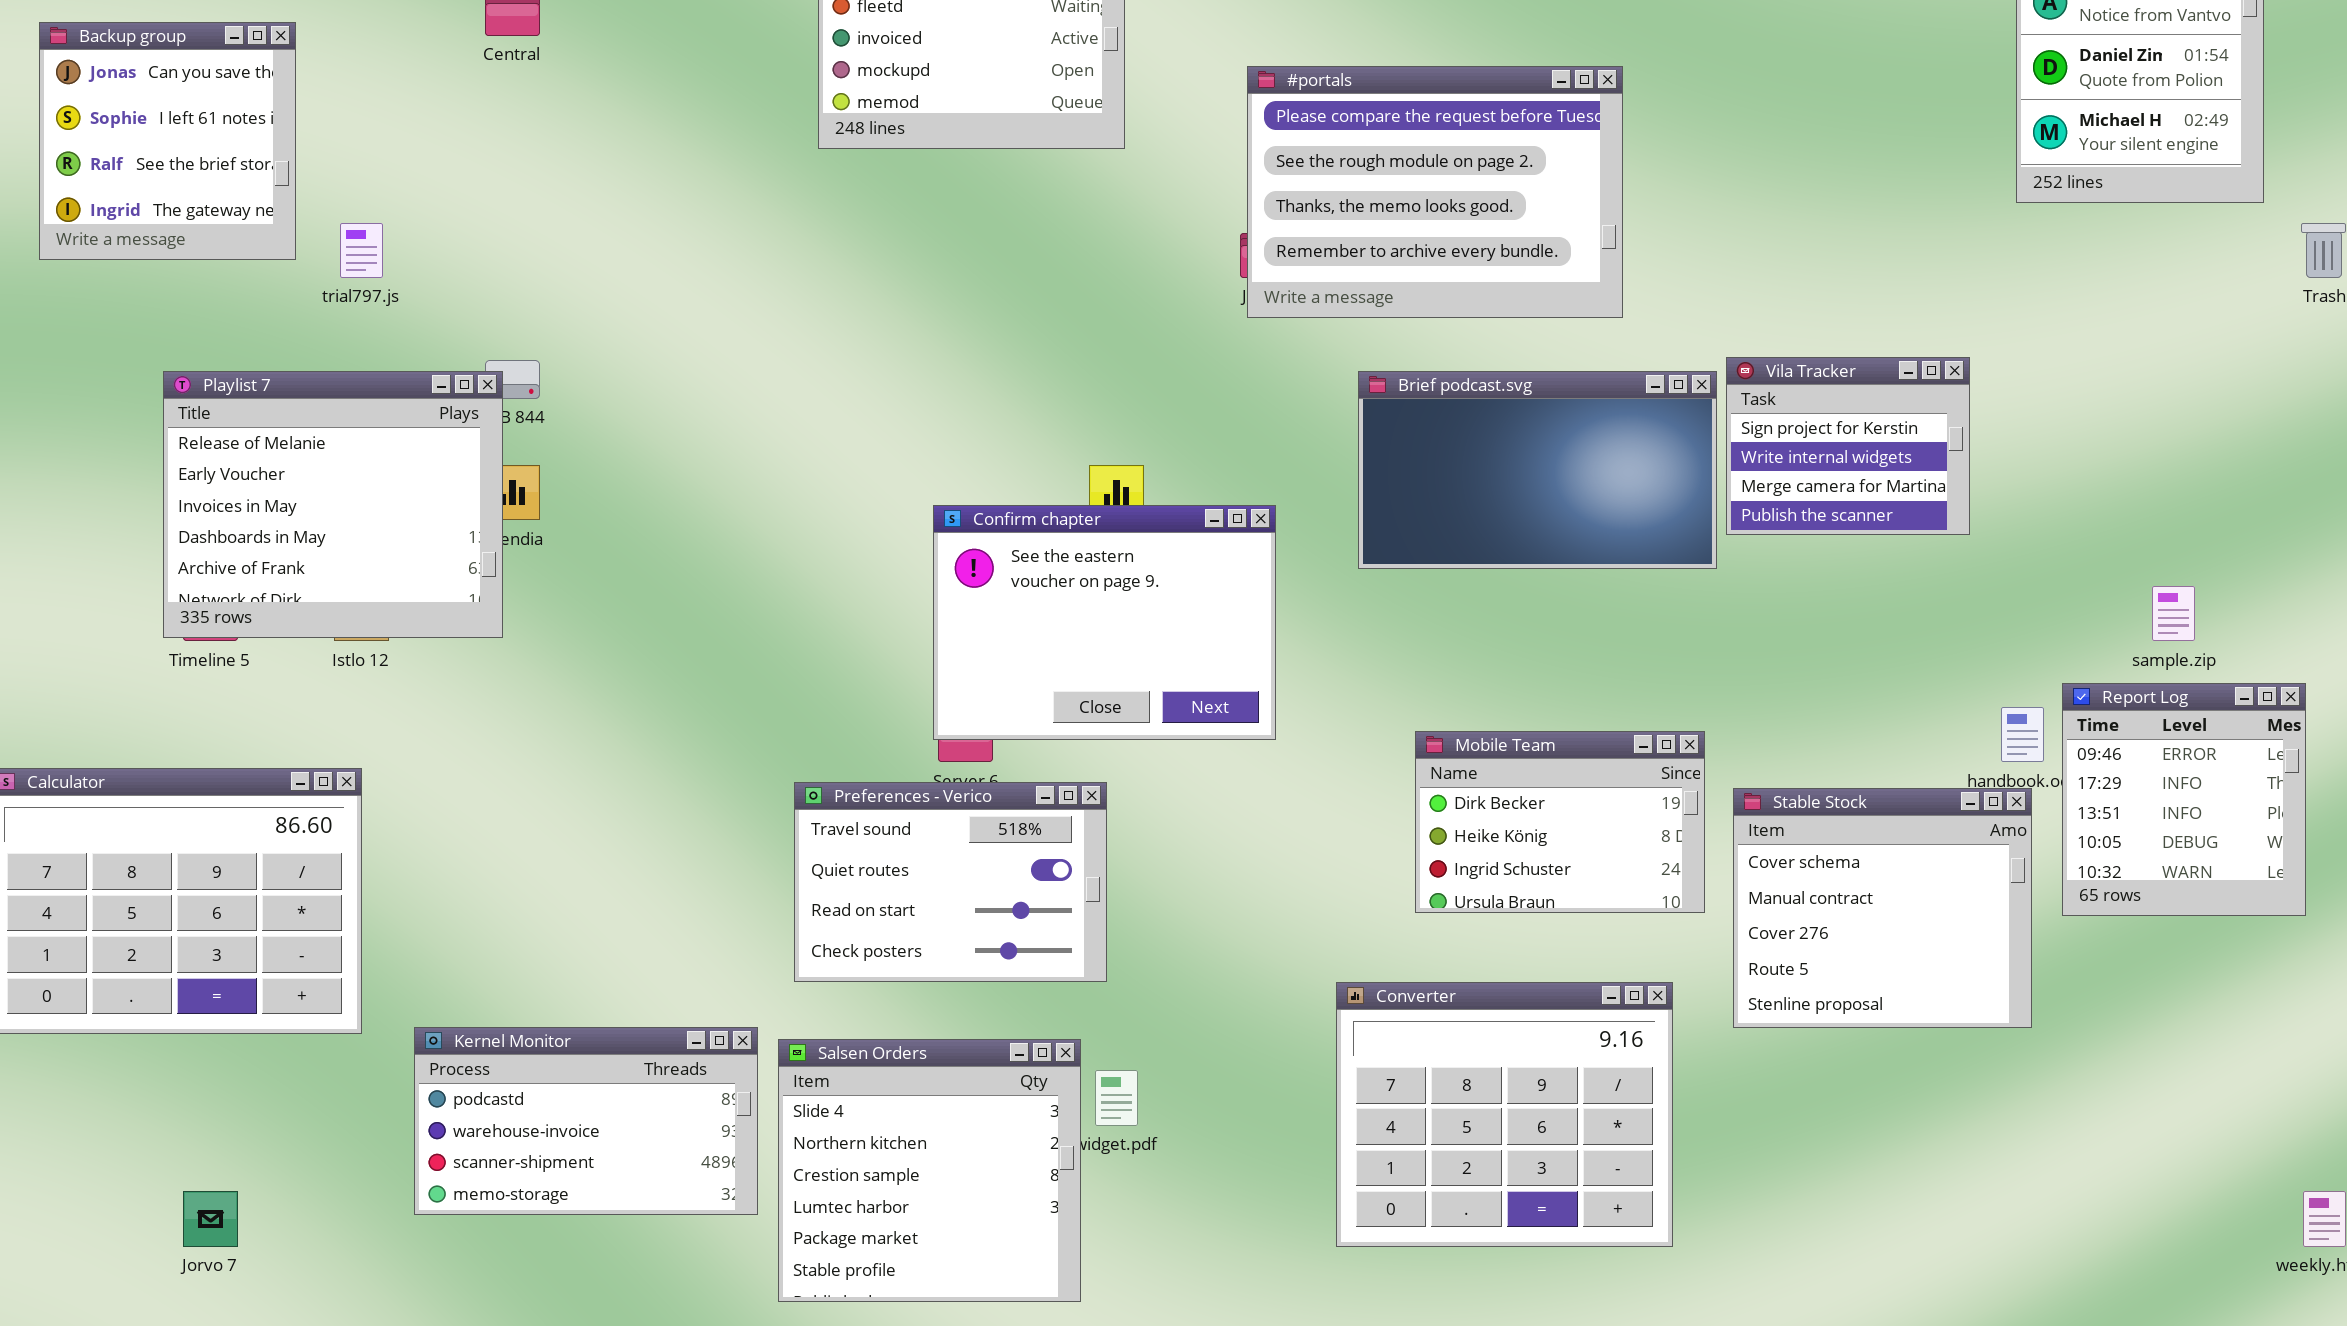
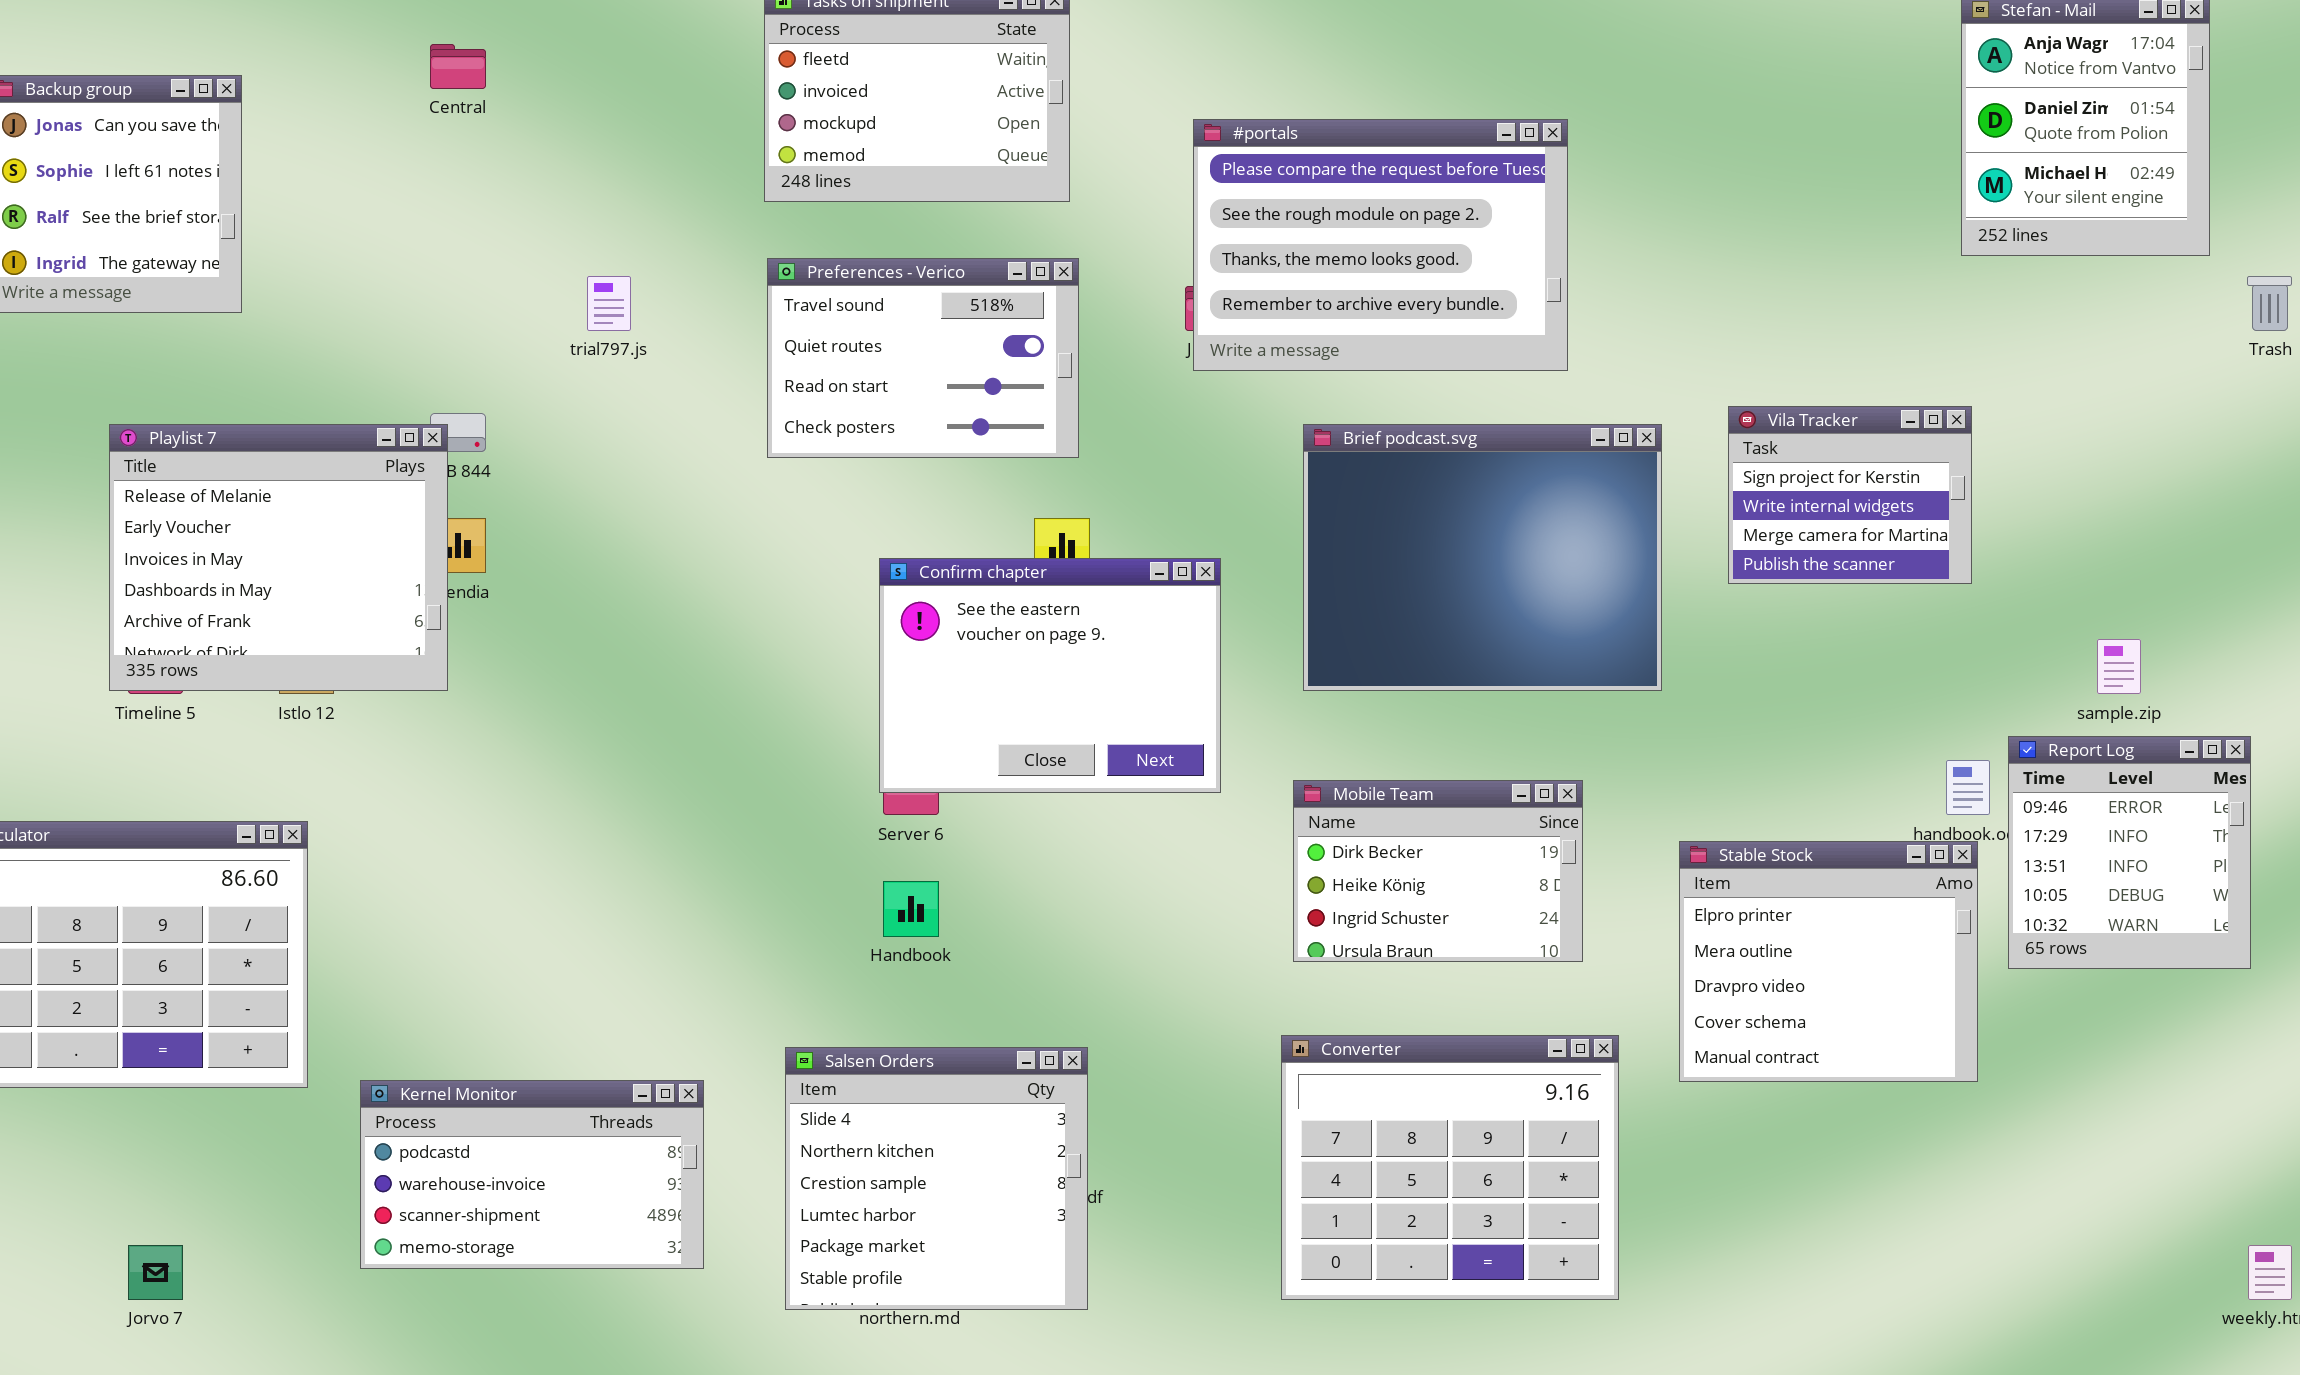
trial797.js: [340,223,383,278] -> [587,276,631,331], moved
Vila Tracker: [1726,357,1970,535] -> [1728,406,1972,584], moved
Brief podcast.svg: [1358,371,1717,569] -> [1303,424,1662,691], resized
Mobile Team: [1415,731,1705,913] -> [1293,780,1583,962], moved
Preferences - Verico: [794,782,1107,982] -> [767,258,1079,458], moved
Stable Stock: [1733,788,2032,1028] -> [1679,841,1978,1082], scrolled up 3 rows
Salsen Orders: [778,1039,1081,1302] -> [785,1047,1088,1310], moved

